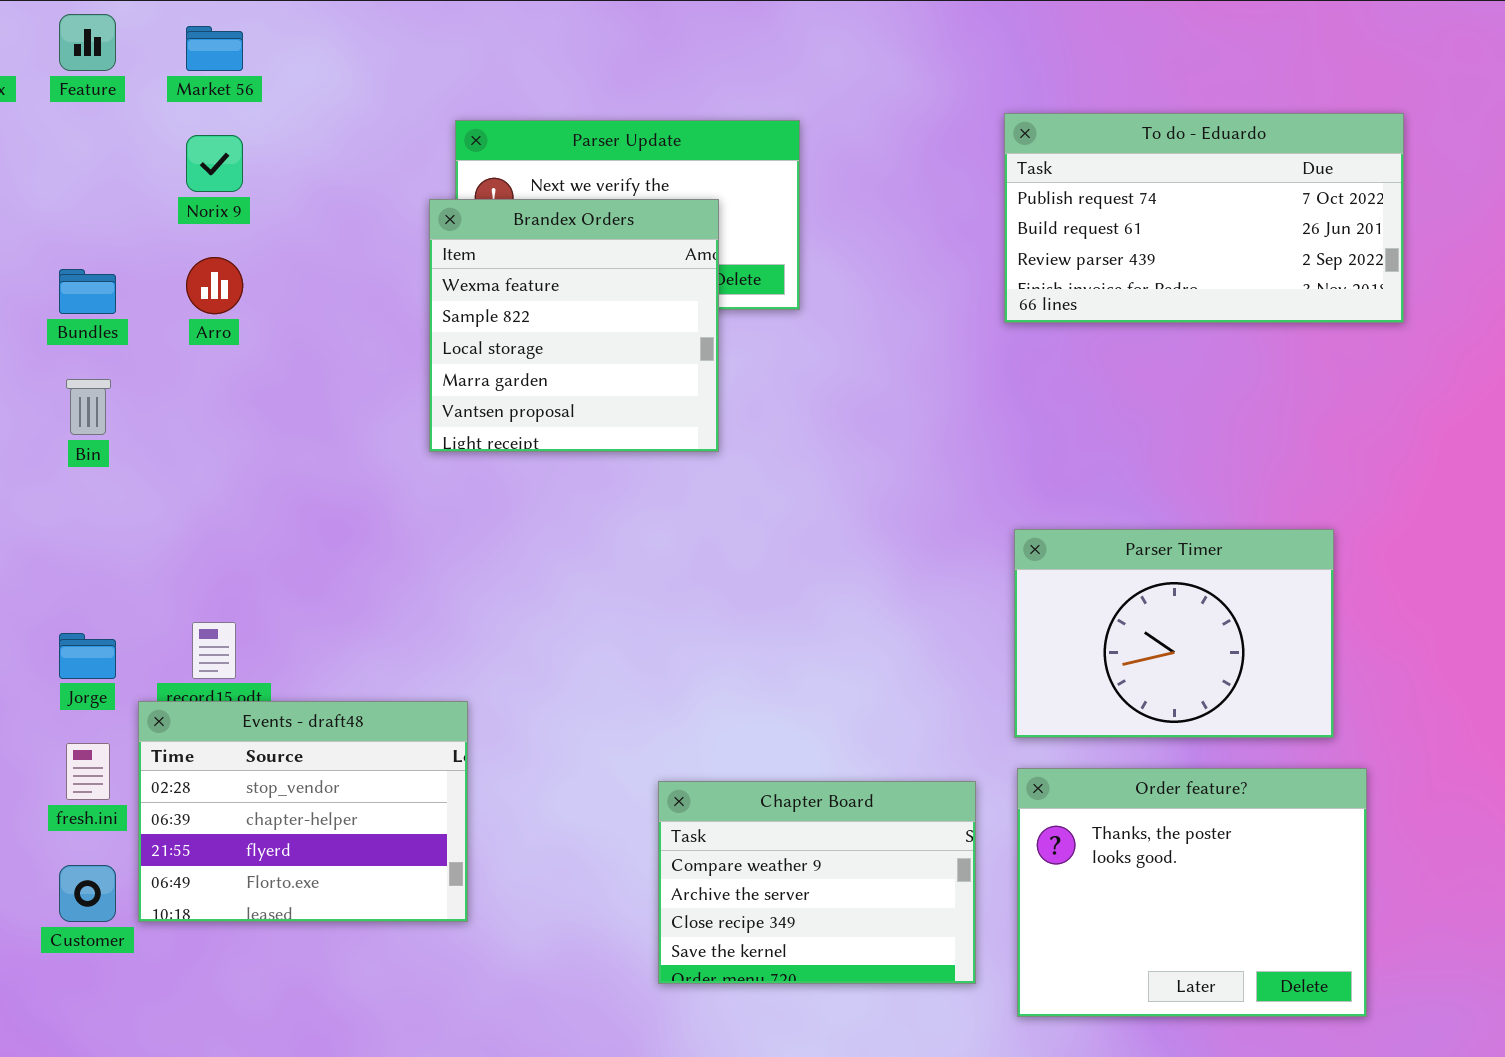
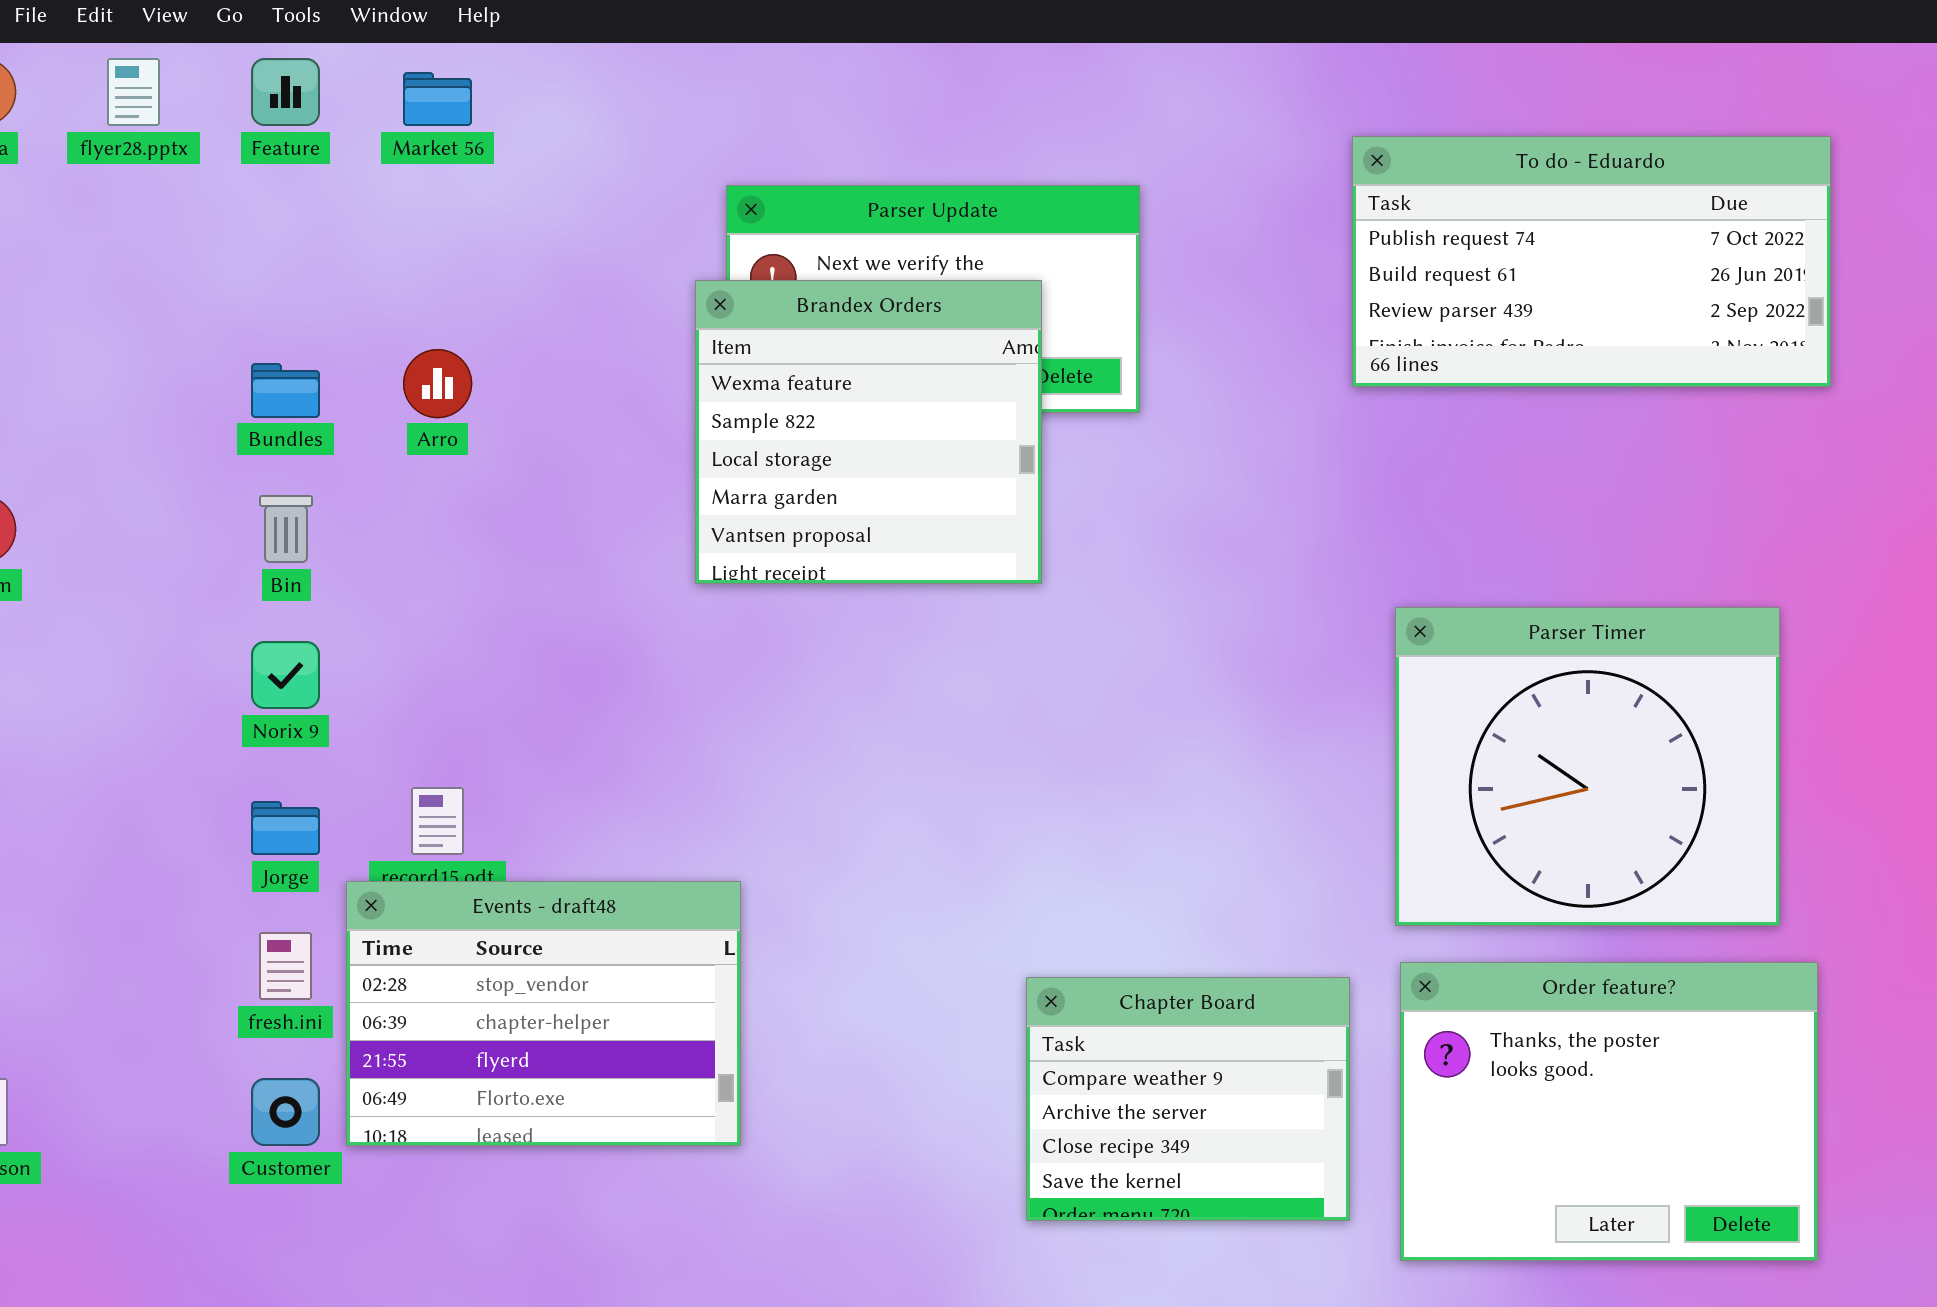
To do - Eduardo: [1004,113,1404,323] -> [1352,136,1831,387], moved
Norix 9: [186,135,243,192] -> [251,641,320,709], moved
Parser Timer: [1014,529,1334,738] -> [1395,607,1780,926], resized
Chapter Board: [658,781,976,984] -> [1026,977,1350,1221], resized

